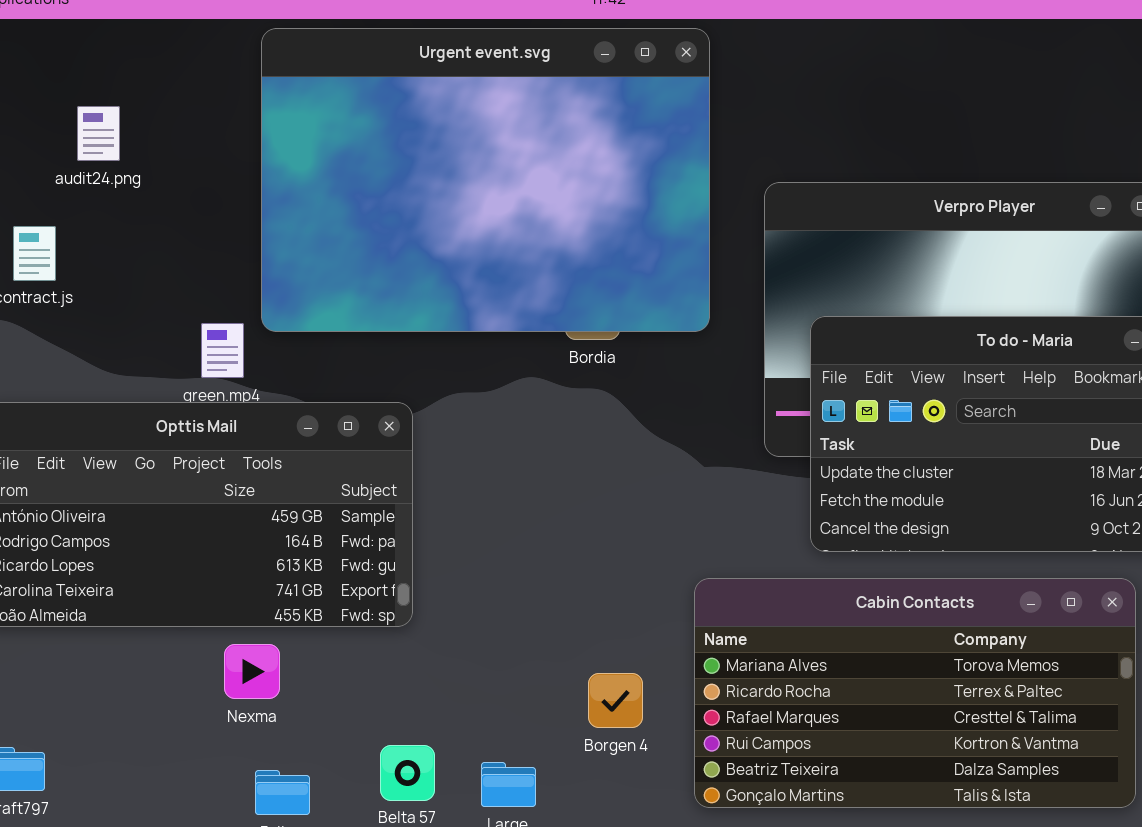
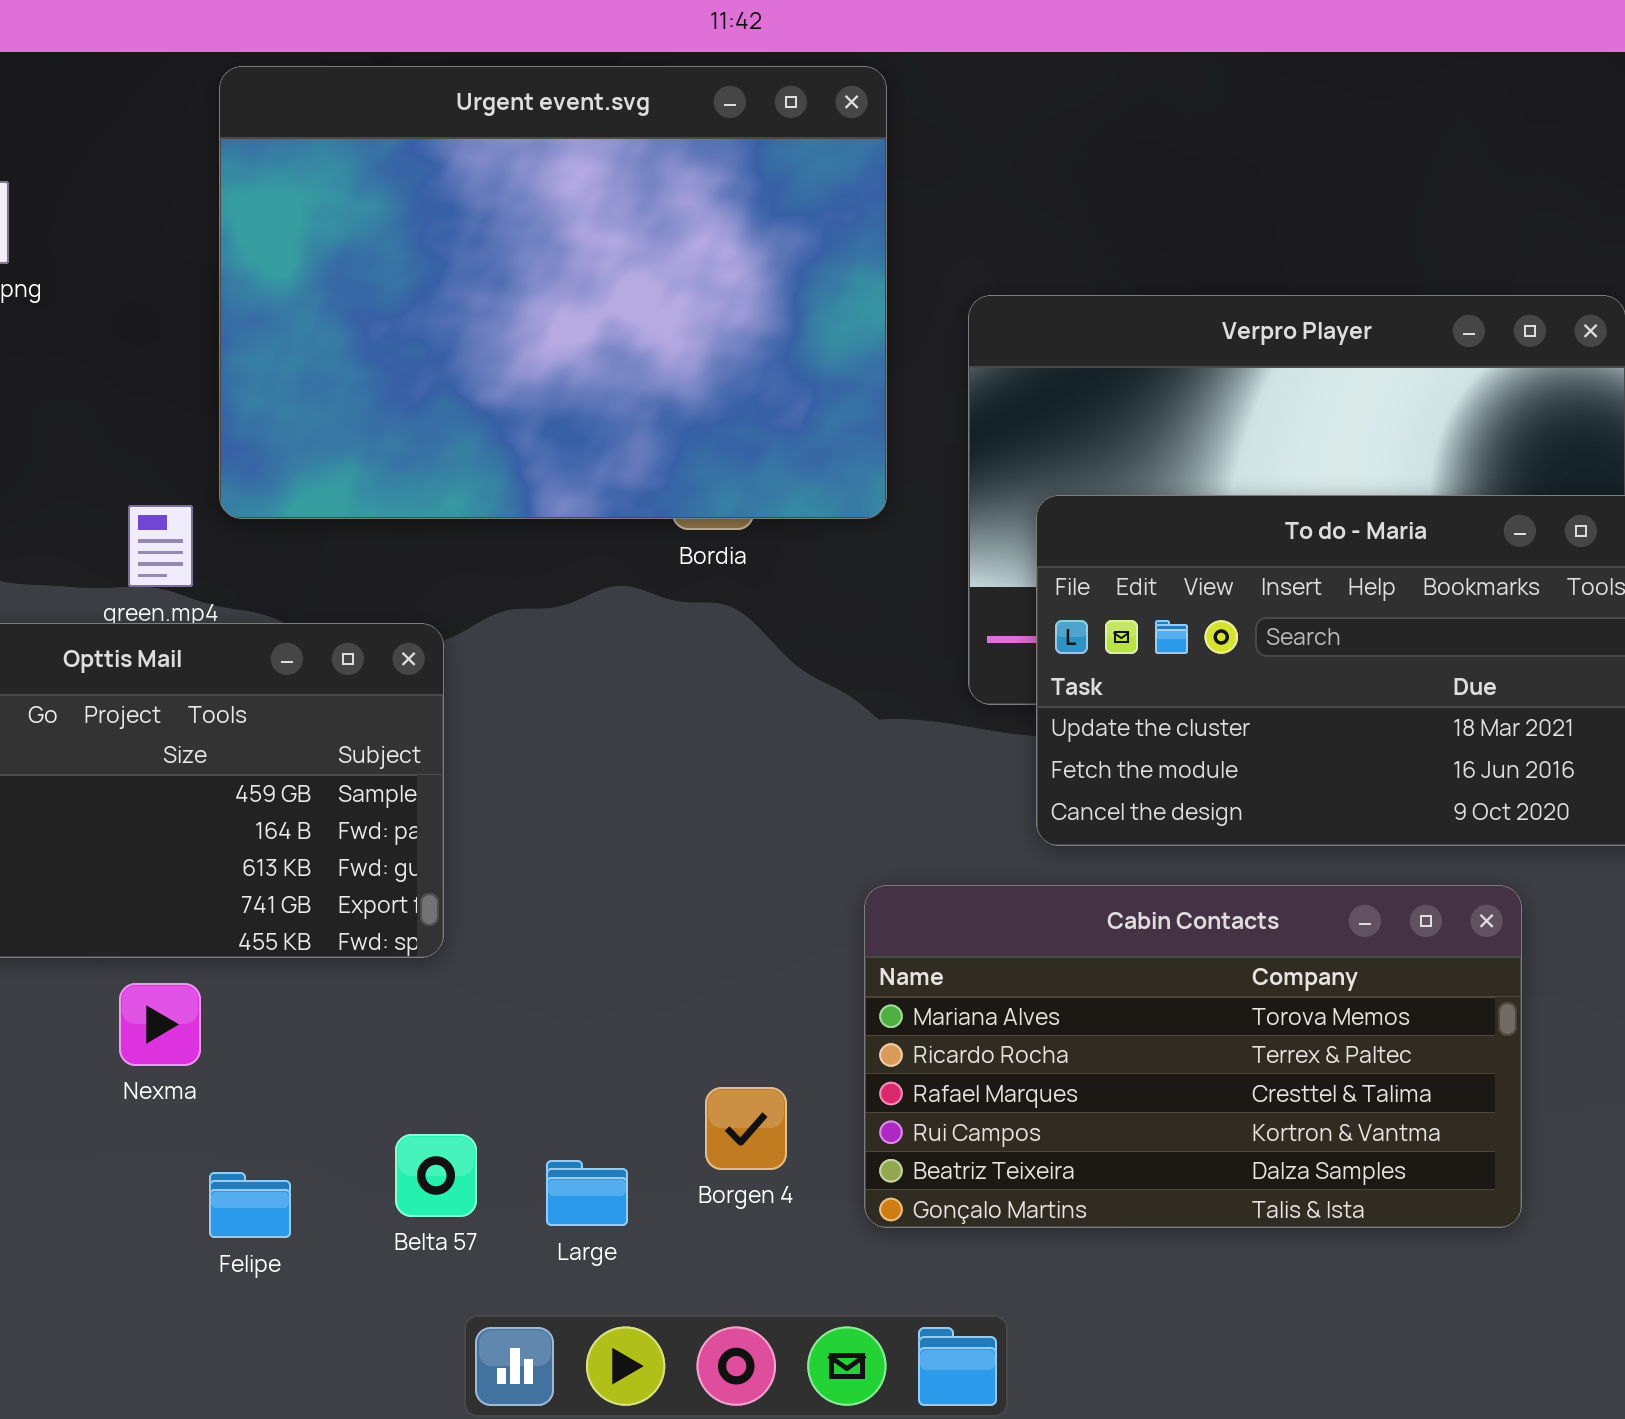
Nexma: [224,644,280,699] -> [119,983,201,1066], moved
Borgen 4: [588,673,643,728] -> [705,1087,787,1170], moved

